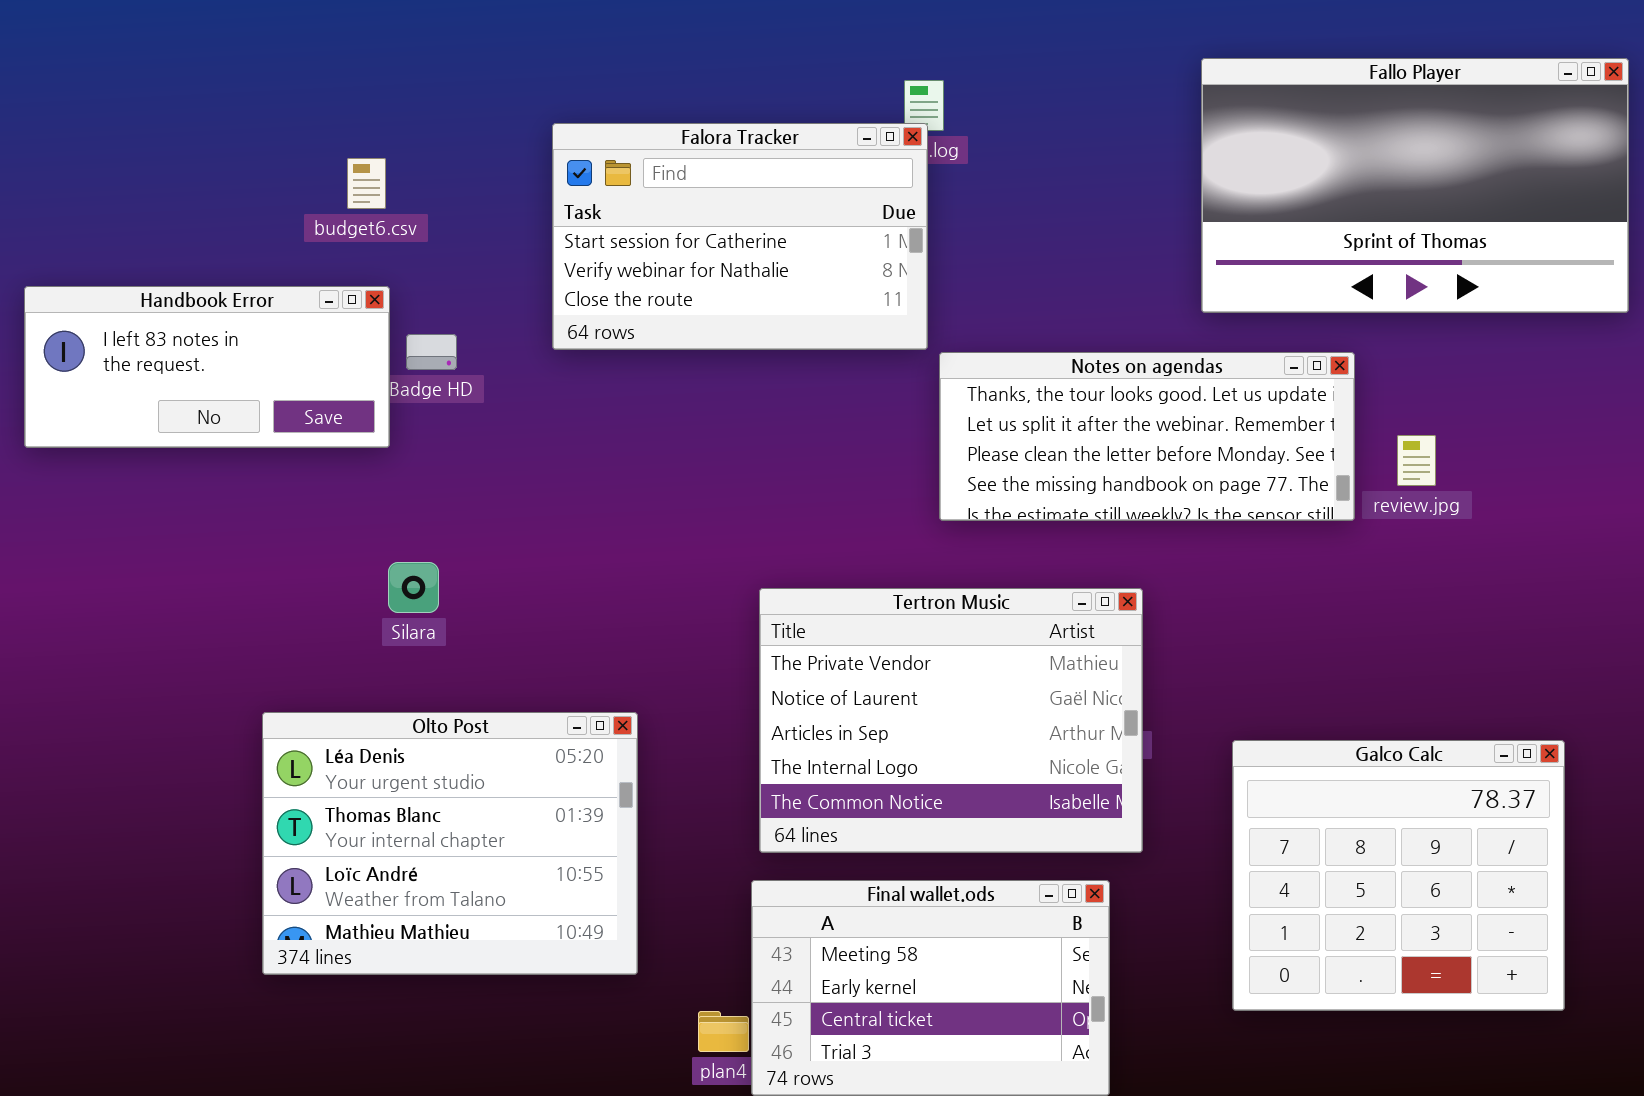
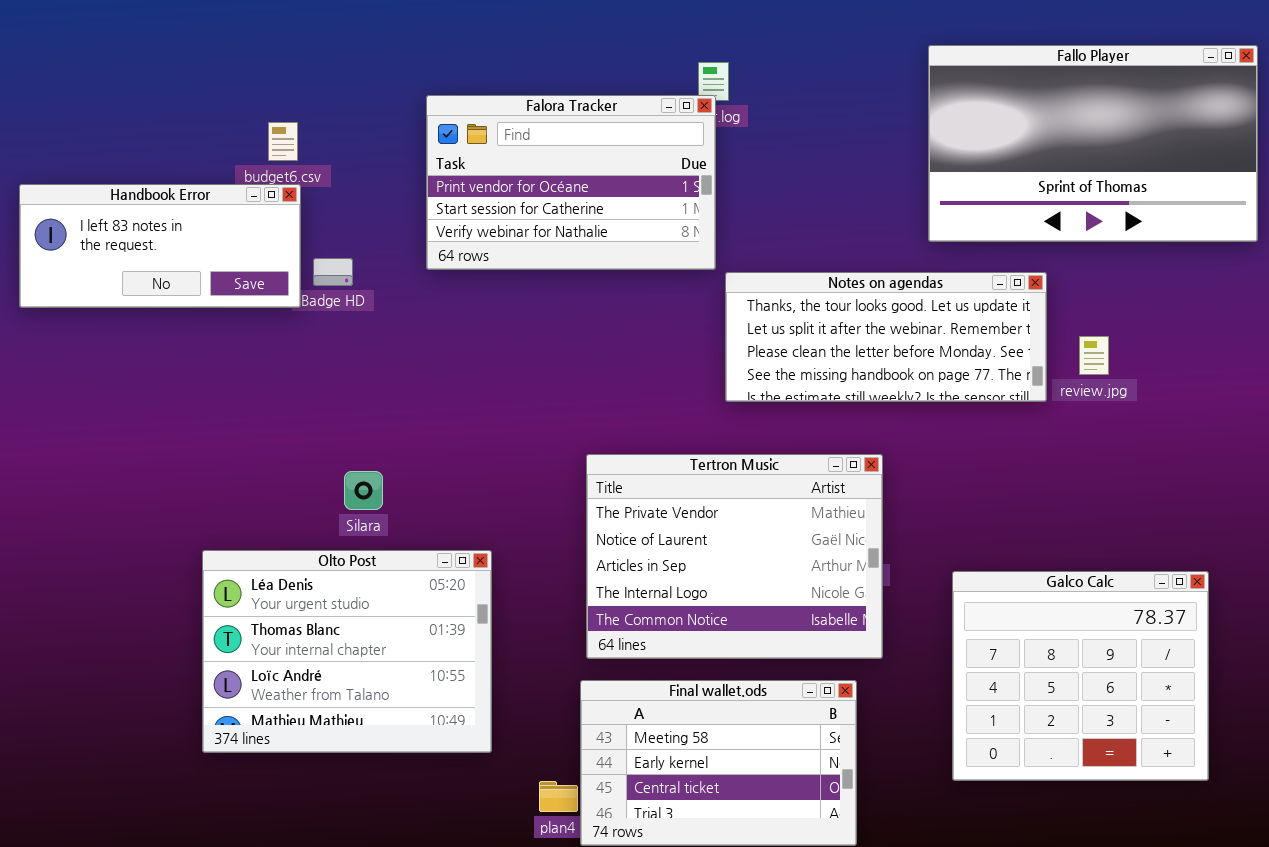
Falora Tracker: [552,123,928,350] -> [426,95,716,270], scrolled up 1 row
Handbook Error: [24,286,390,448] -> [19,184,301,308], moved
Silara: [388,562,439,613] -> [344,471,383,510], moved

